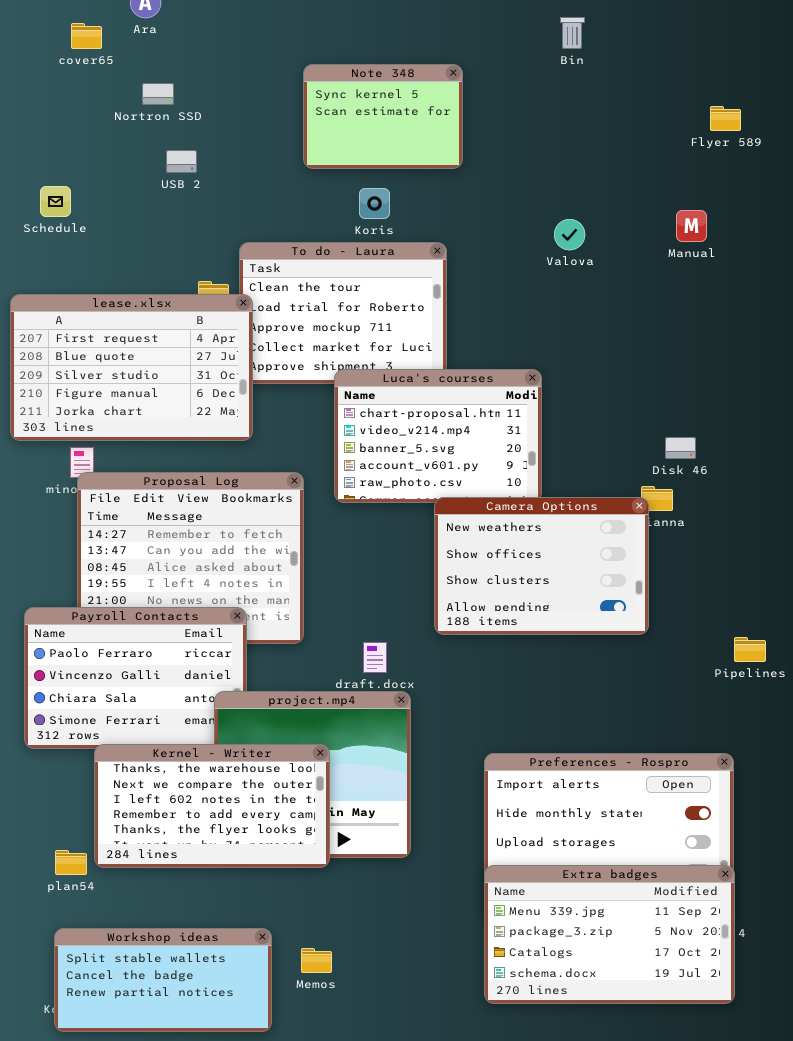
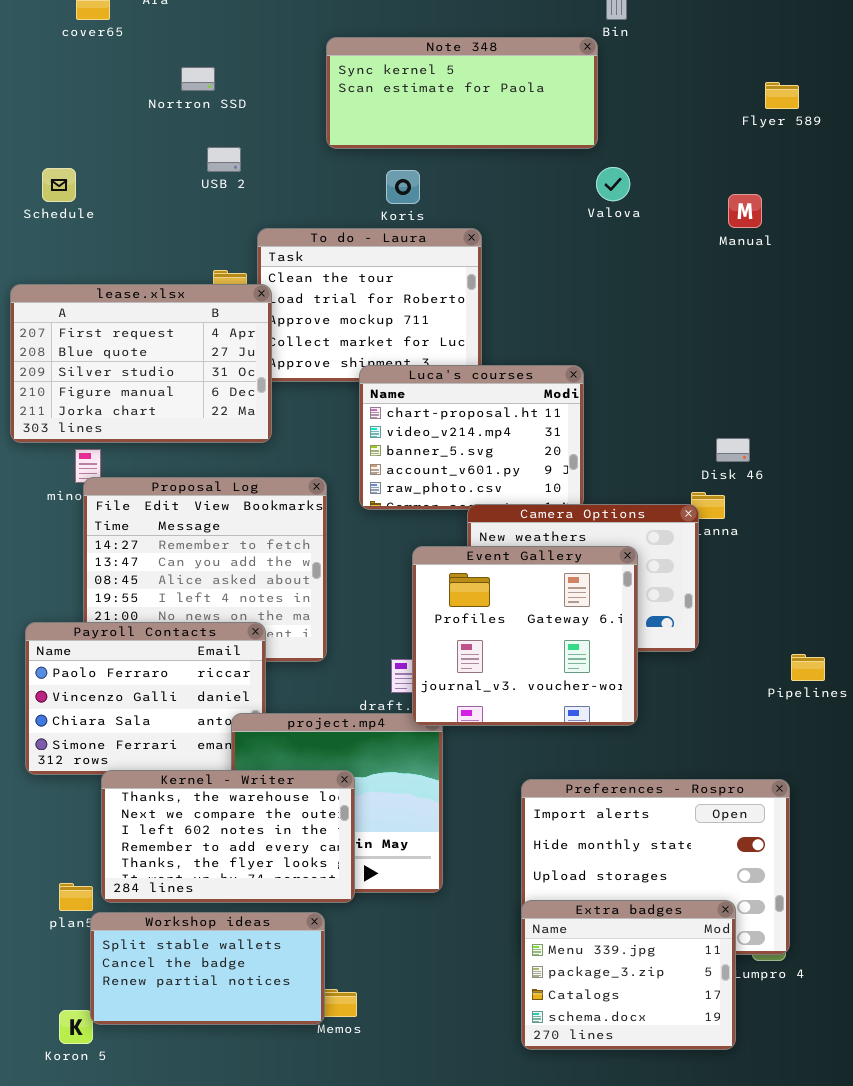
Note 348: [303,64,463,169] -> [326,37,598,149], resized
Nortron SSD: [142,83,174,105] -> [181,67,215,91], moved
USB 2: [166,150,197,173] -> [207,147,241,172], moved
Valova: [554,219,585,250] -> [596,167,630,201], moved
Event Gallery: none -> [412,546,638,726], opened
Extra badges: [484,865,735,1004] -> [521,900,736,1050], resized
Workshop ideas: [54,928,272,1032] -> [90,912,325,1025], moved

